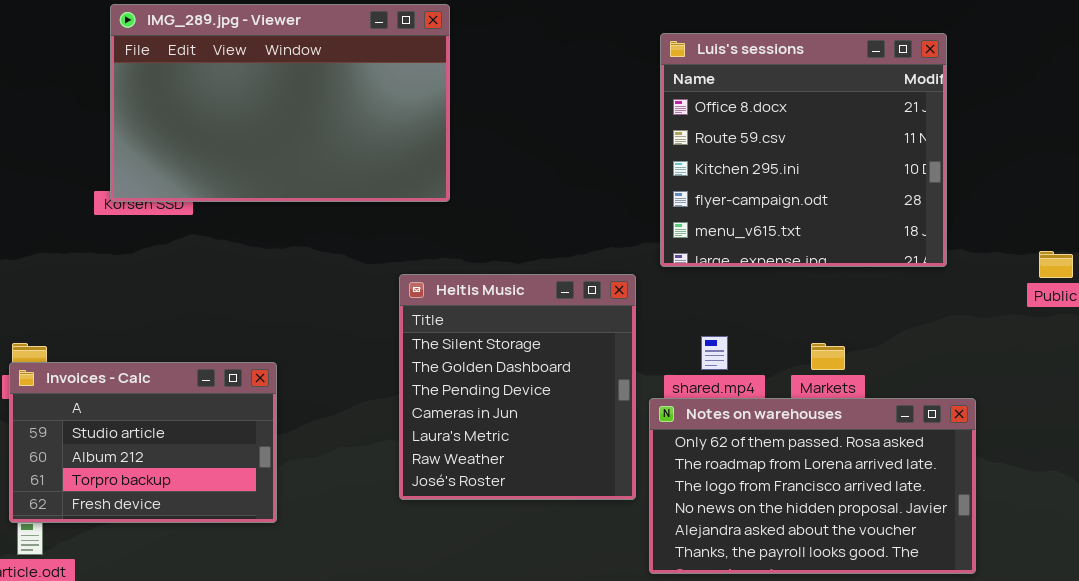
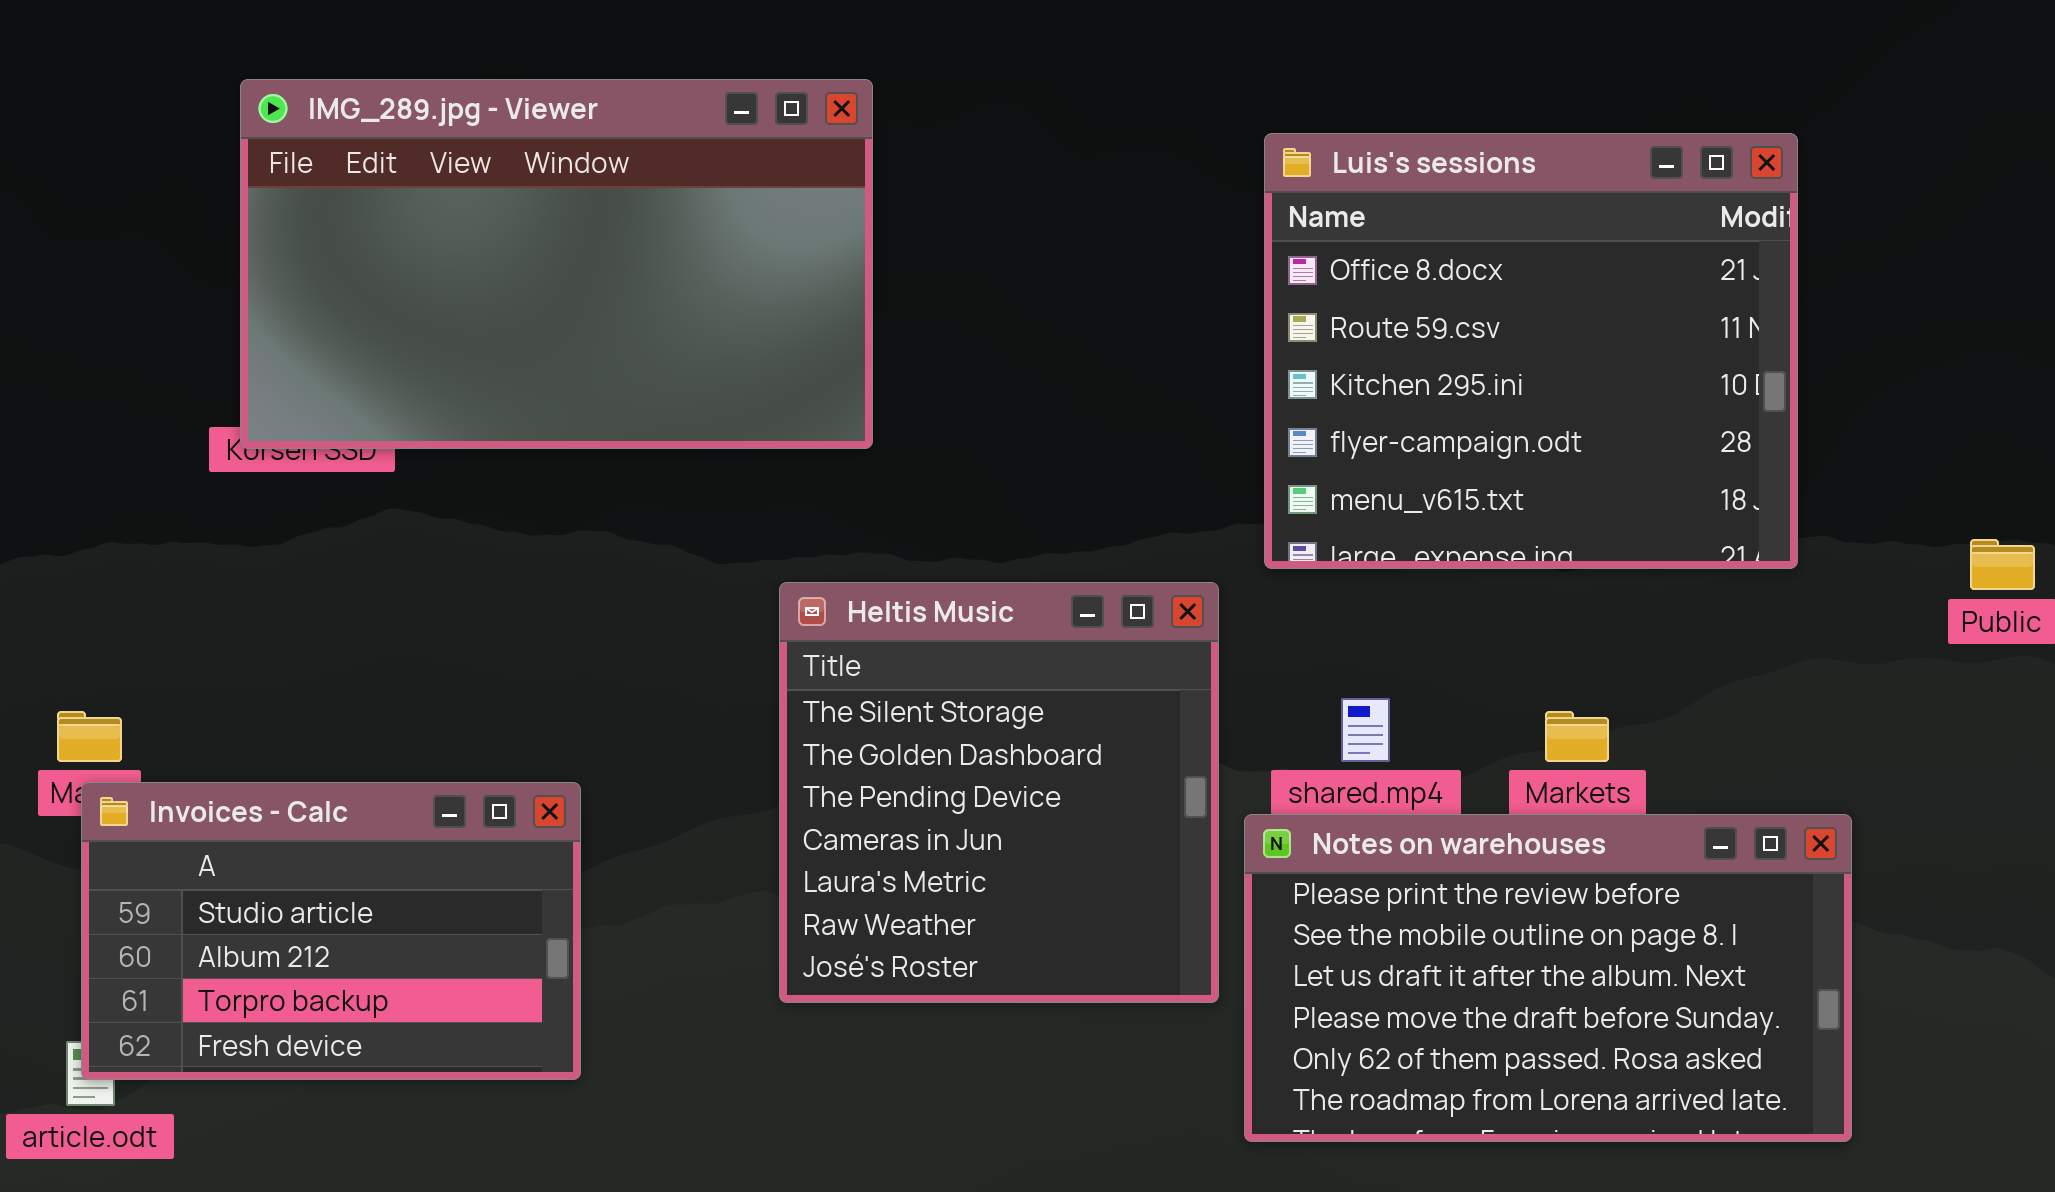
Invoices - Calc: [9,362,277,523] -> [81,782,581,1080], moved
Notes on warehouses: [649,398,976,574] -> [1244,814,1852,1142], scrolled up 4 rows

